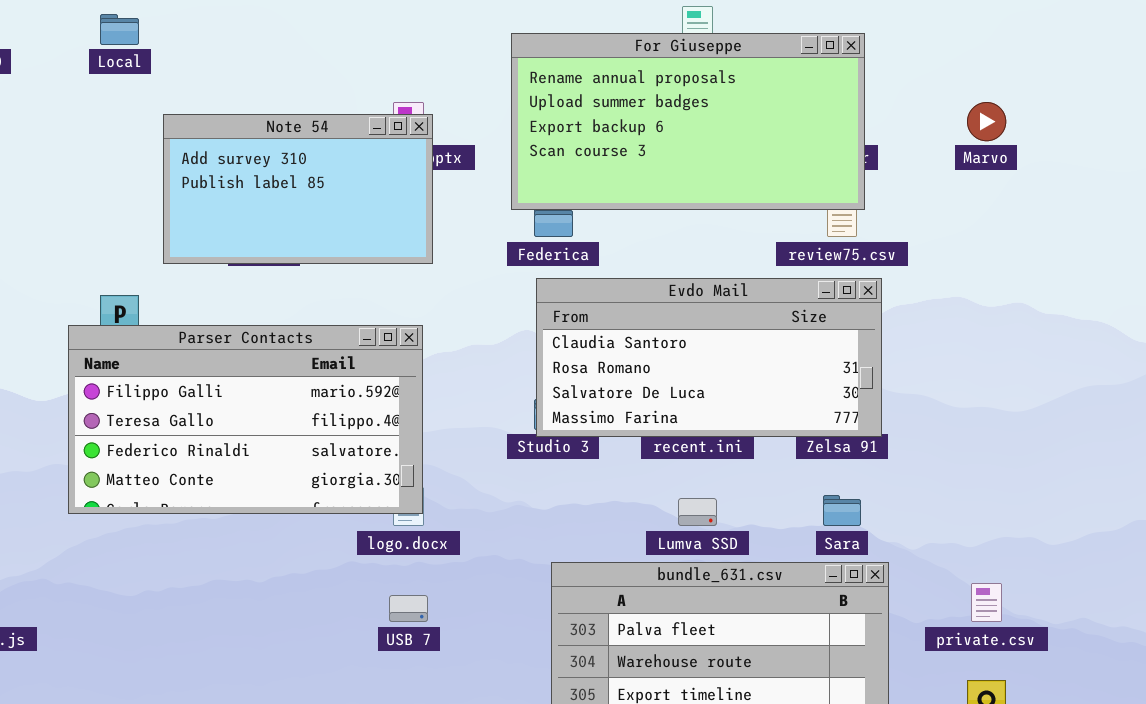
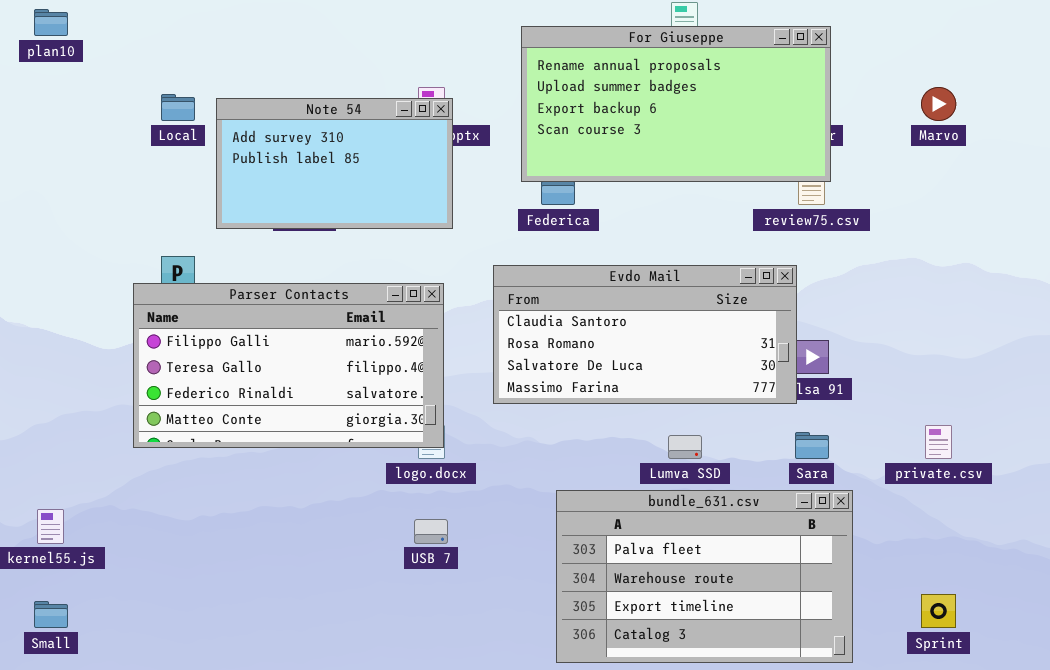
Local: [100,14,139,45] -> [161,94,195,121], moved
Evdo Mail: [536,278,882,437] -> [493,265,797,404], moved
private.csv: [971,583,1002,622] -> [925,425,952,459], moved

